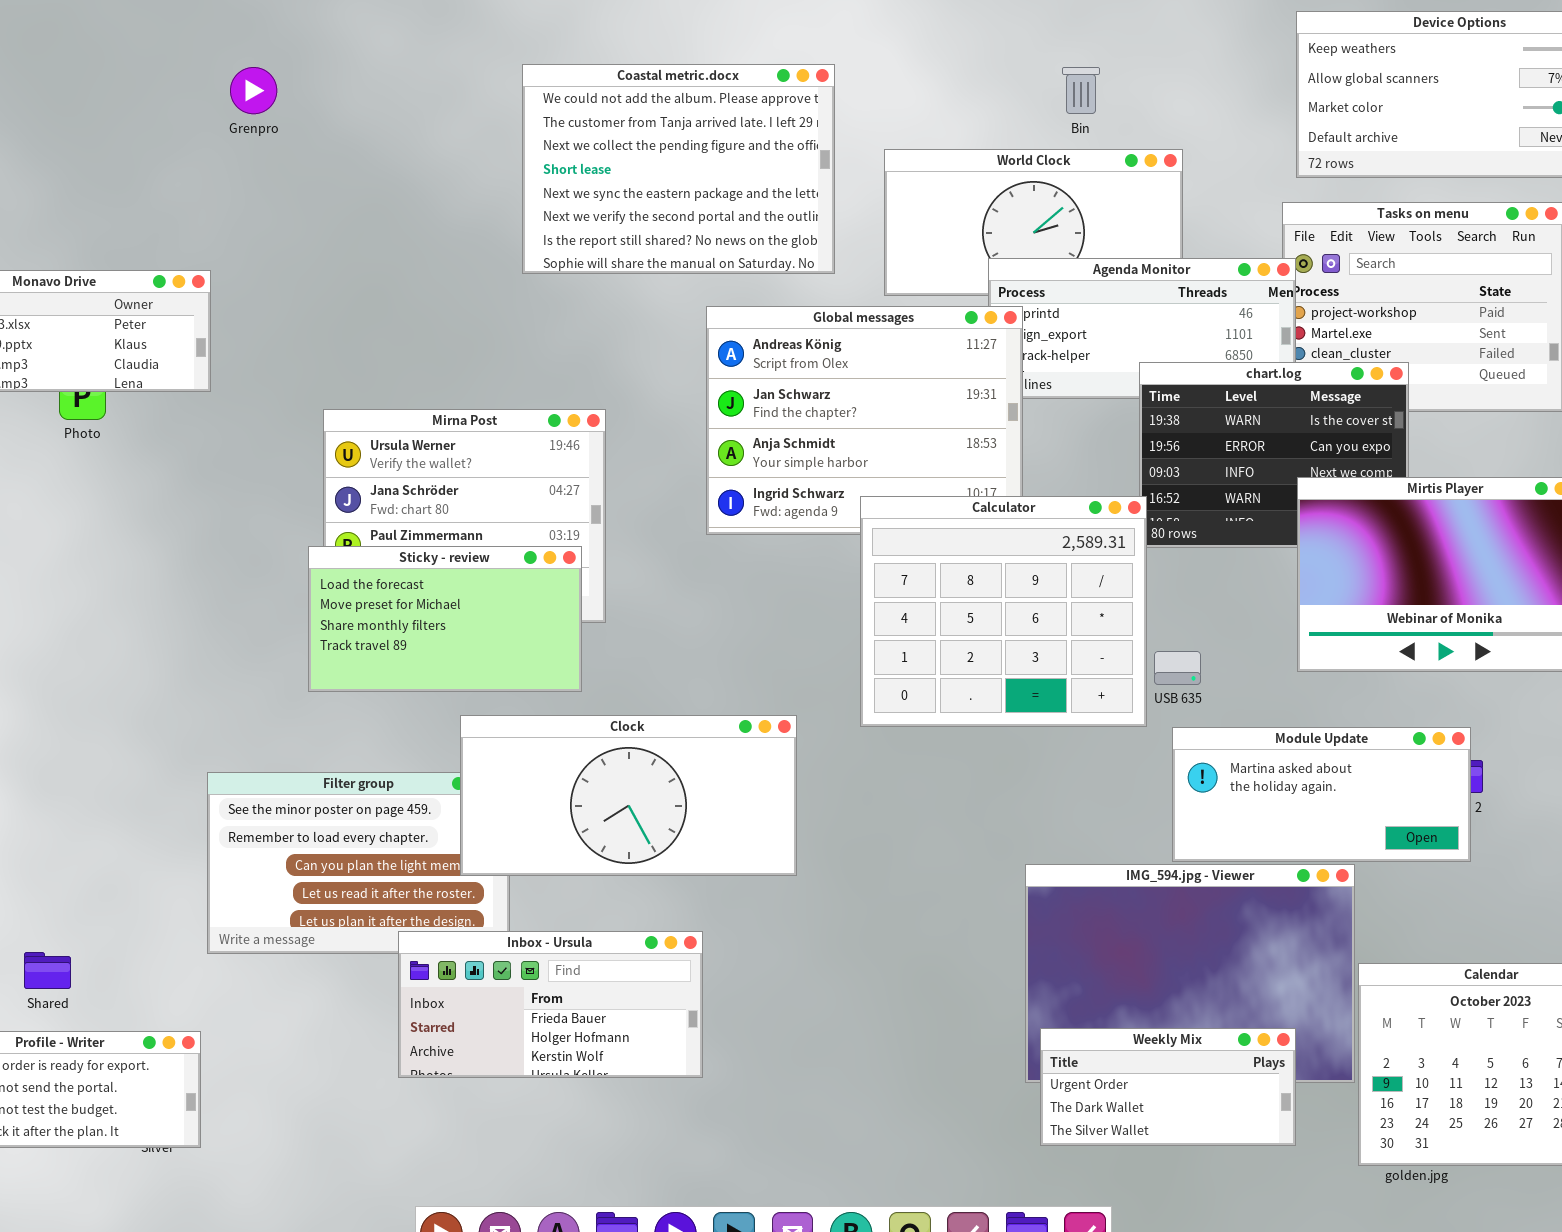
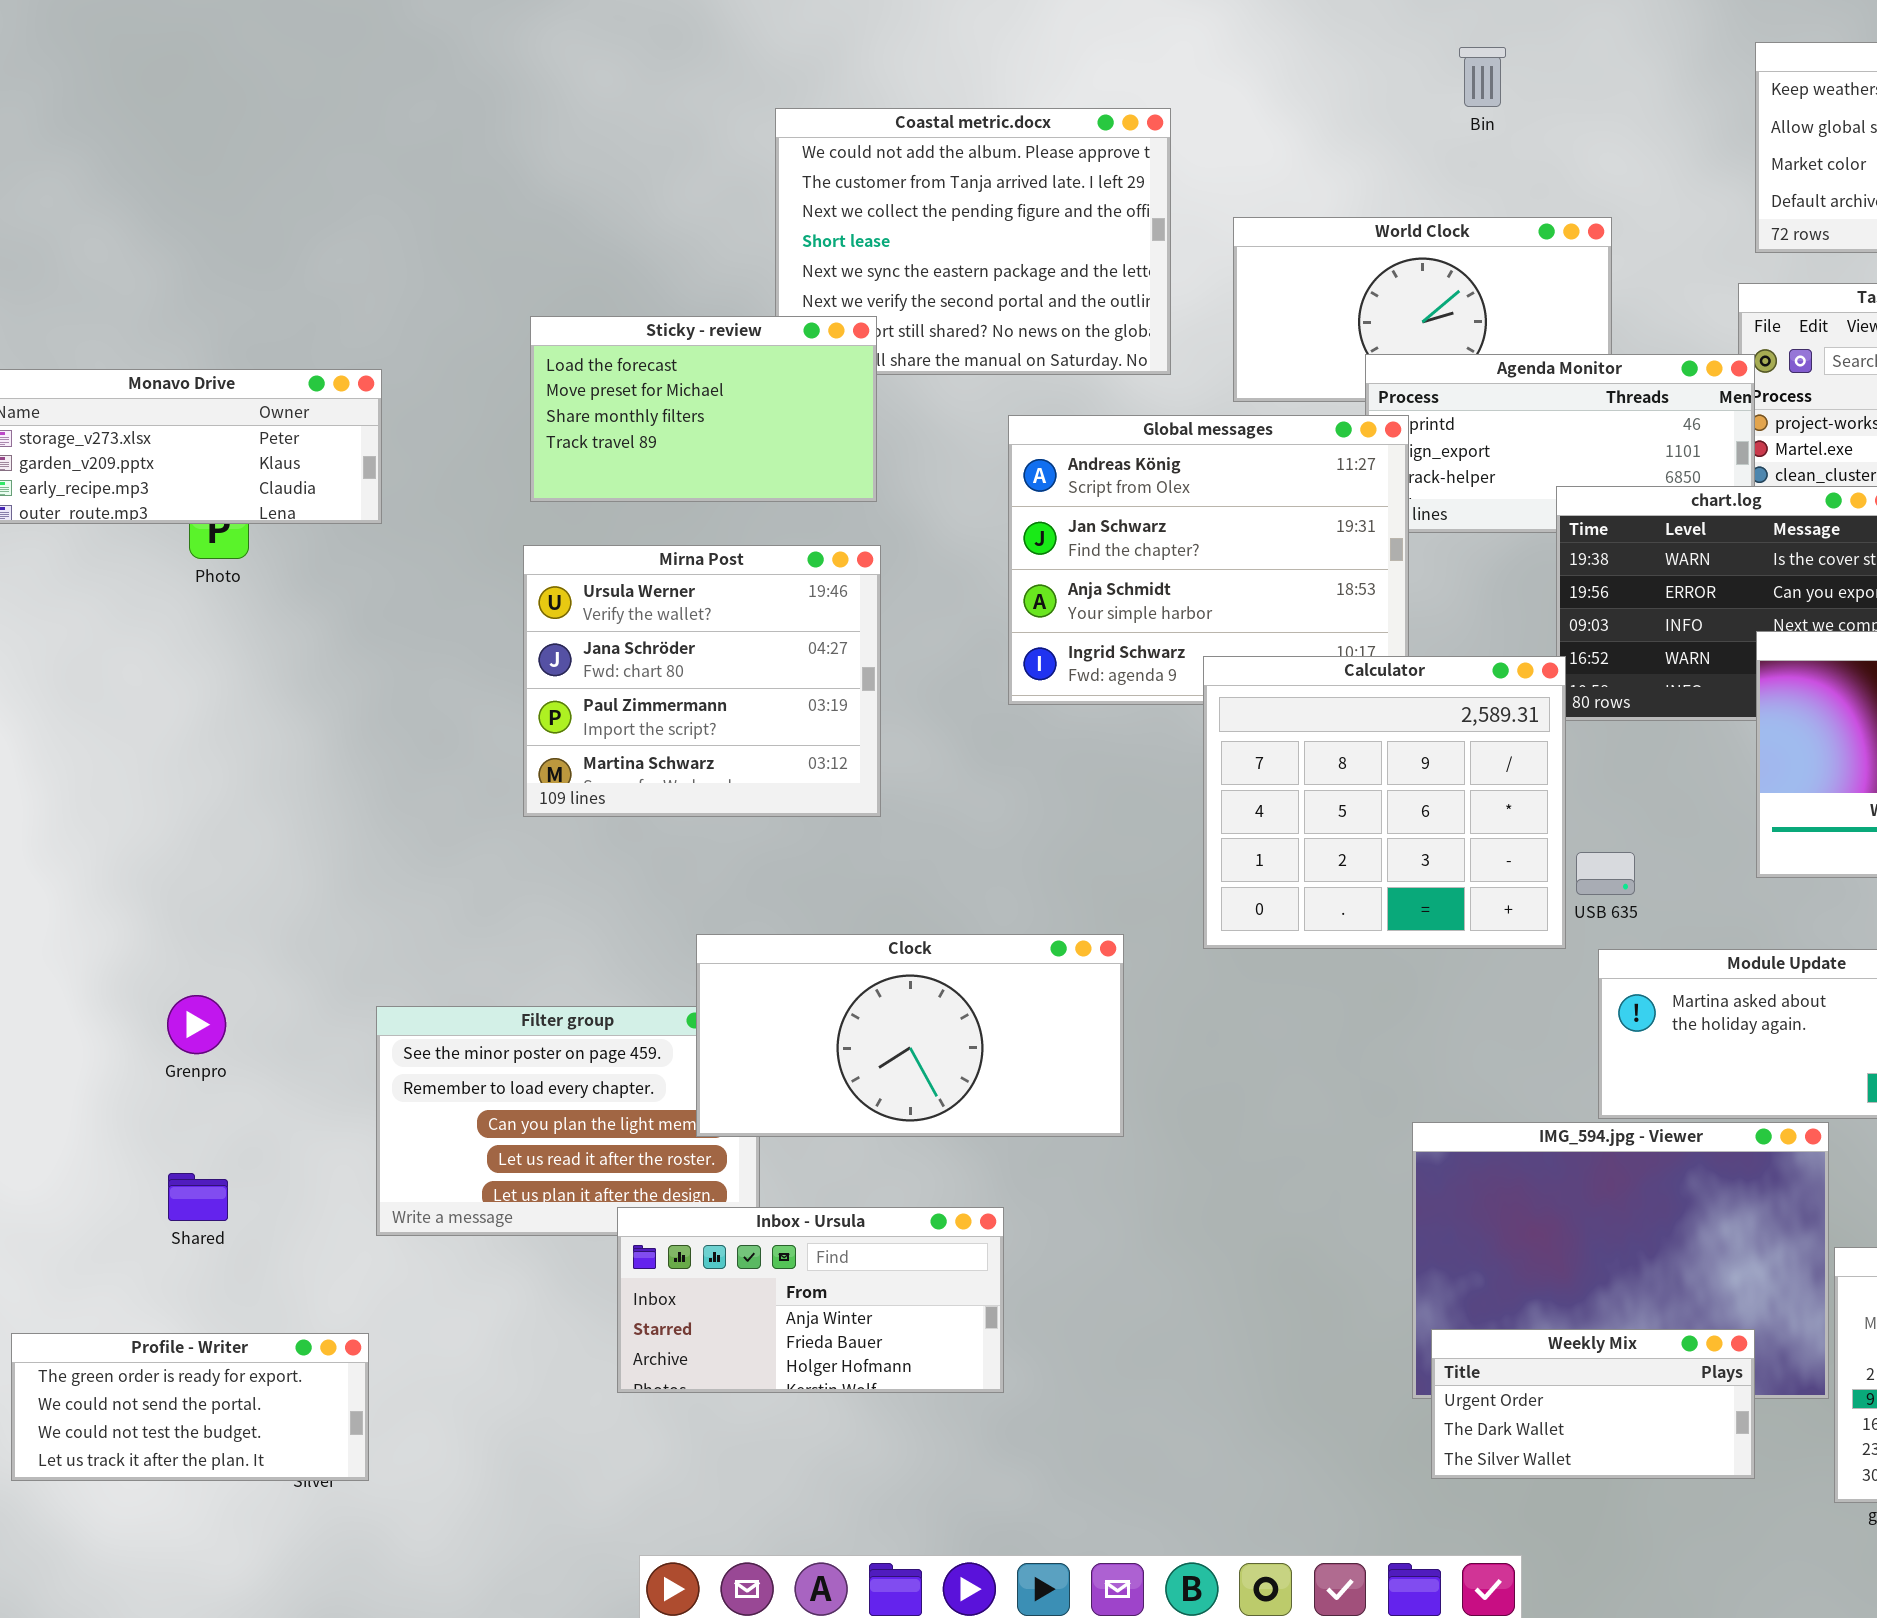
Grenpro: [230,67,277,114] -> [167,995,226,1054], moved
Bin: [1062,67,1100,114] -> [1459,47,1506,107], moved
Sticky - review: [308,546,582,692] -> [530,316,877,502], moved
Inbox - Ursula: [398,931,703,1078] -> [617,1207,1004,1393], scrolled up 1 row
Shared: [24,952,71,989] -> [168,1173,228,1221], moved

